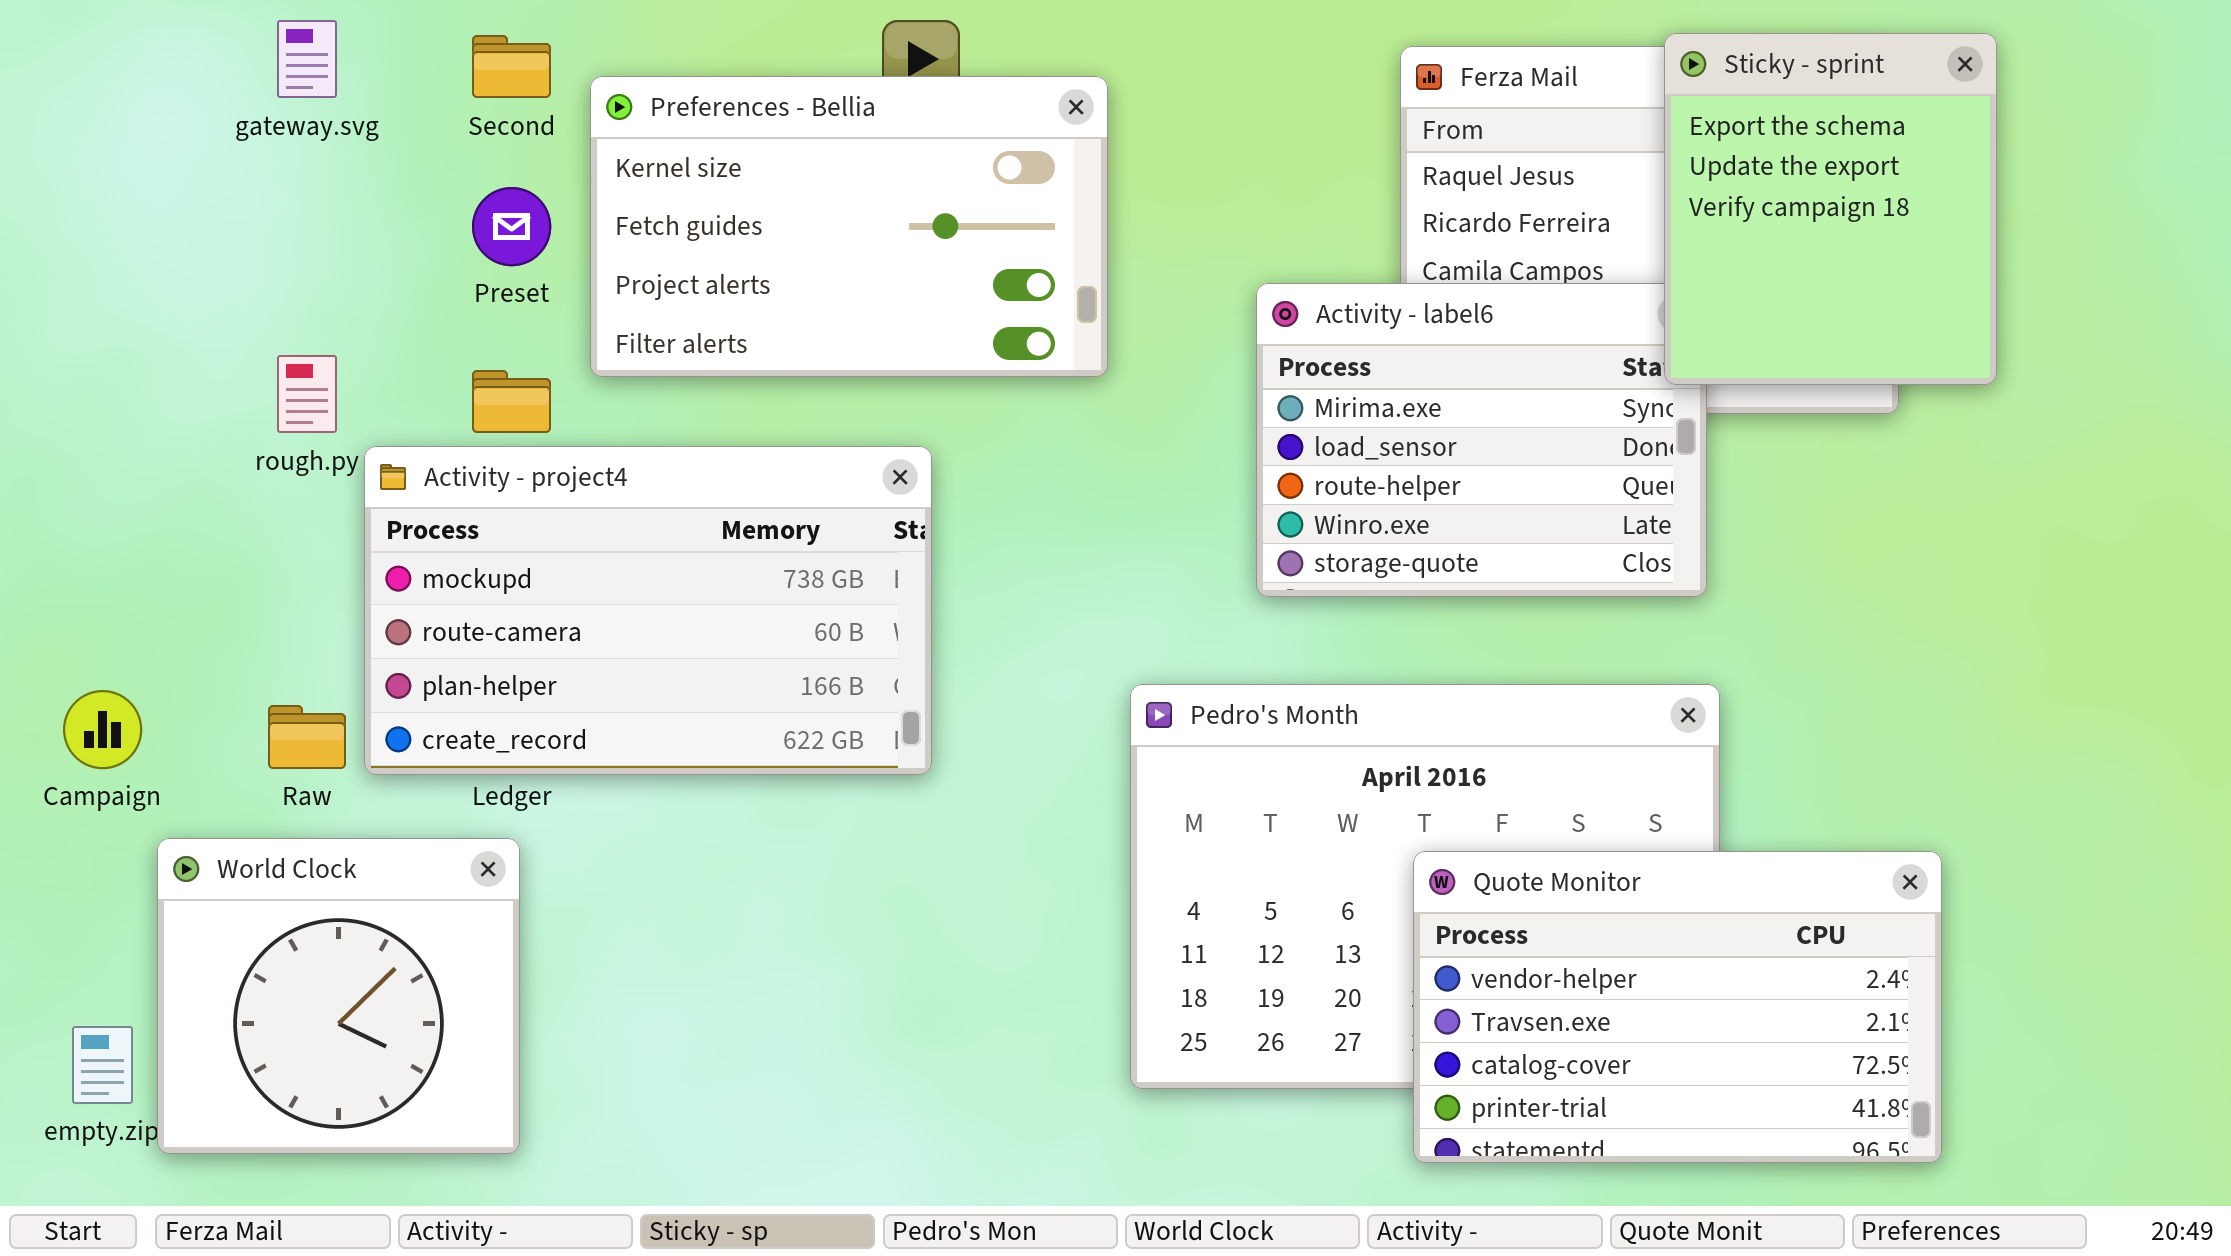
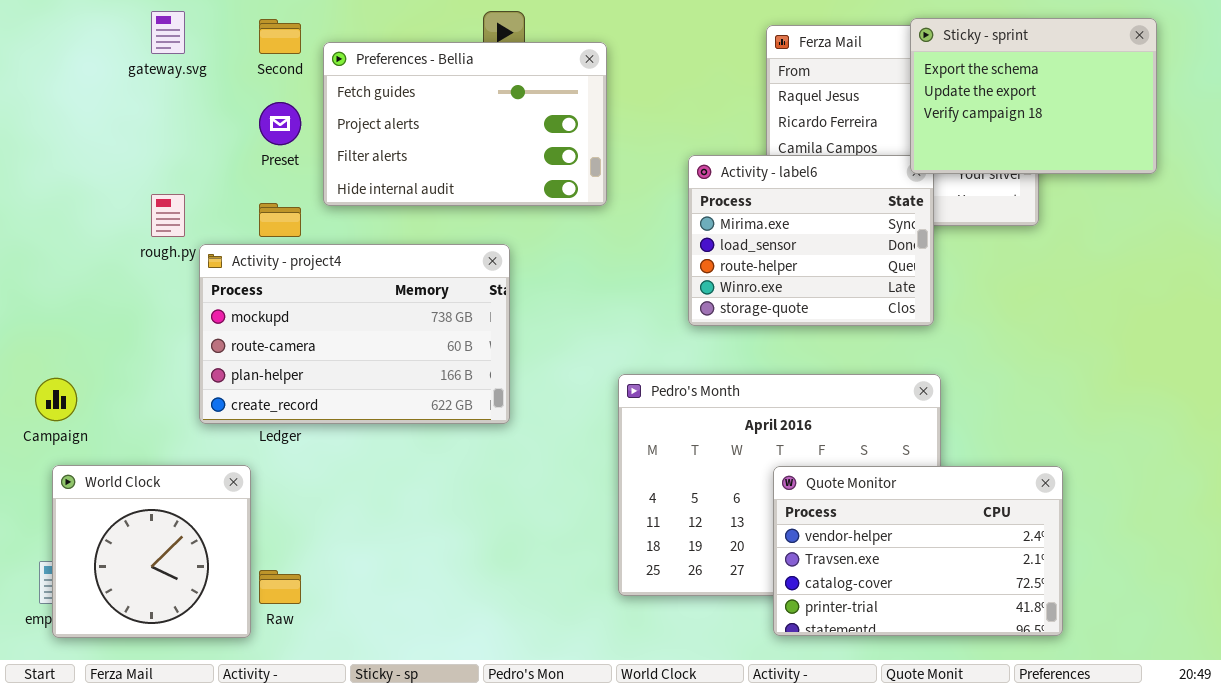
Sticky - sprint: [1664,33,1997,385] -> [910,18,1157,174], resized
Preferences - Bellia: [590,76,1108,377] -> [323,42,607,206], scrolled down 1 row
Raw: [268,705,346,769] -> [259,570,301,604], moved
World Clock: [157,838,520,1154] -> [52,465,251,638], moved

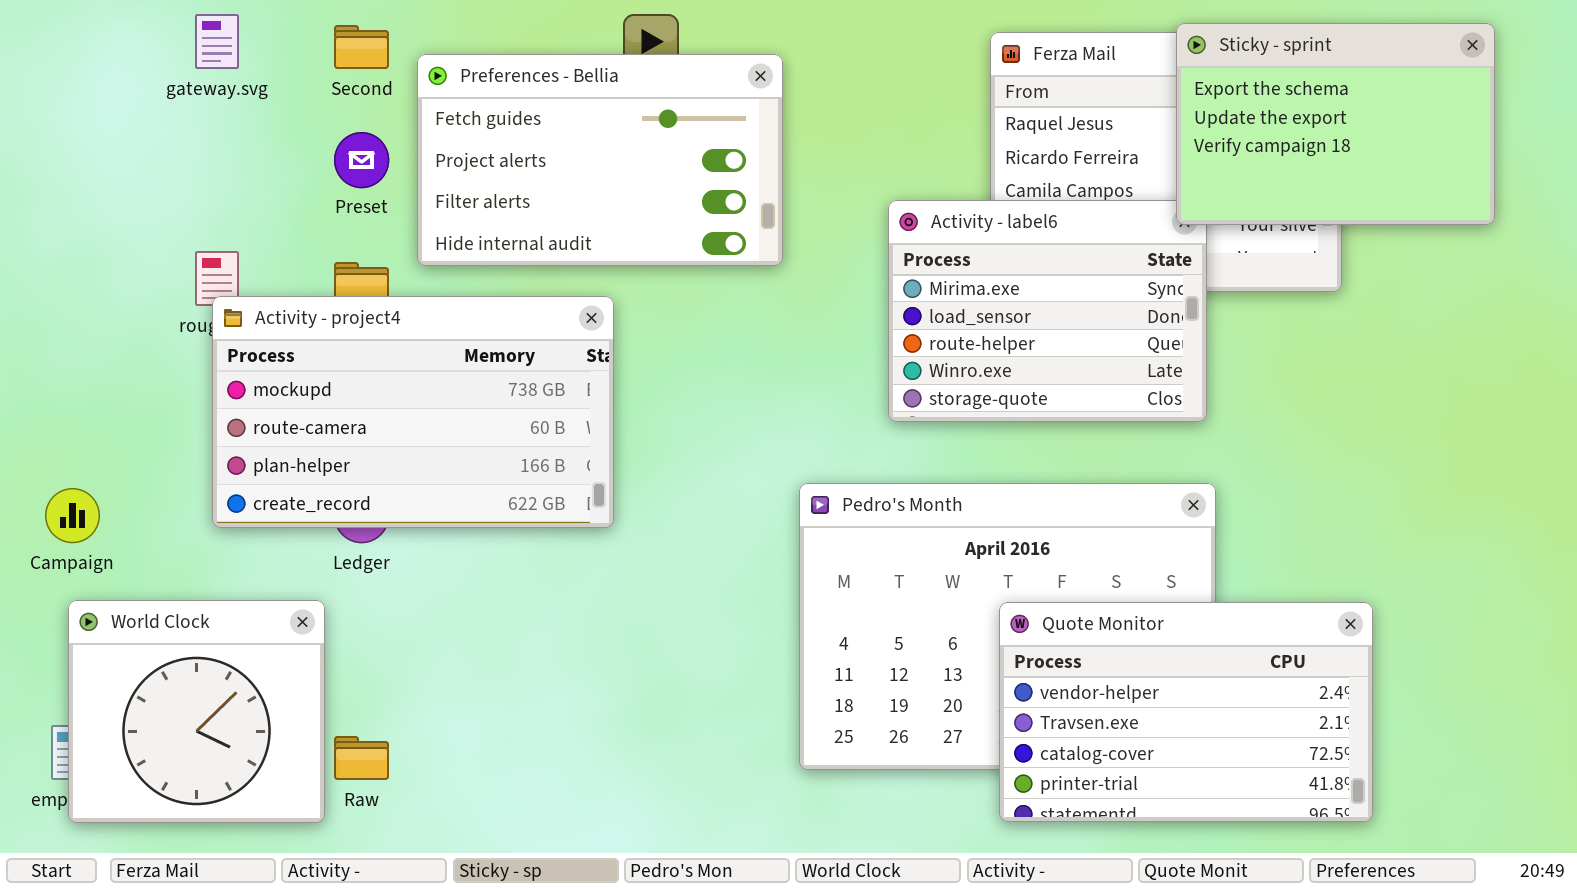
Activity - project4: [199,244,510,424] -> [212,296,614,528], moved

